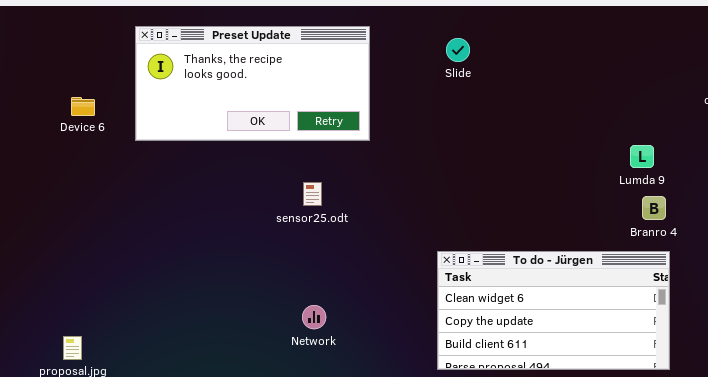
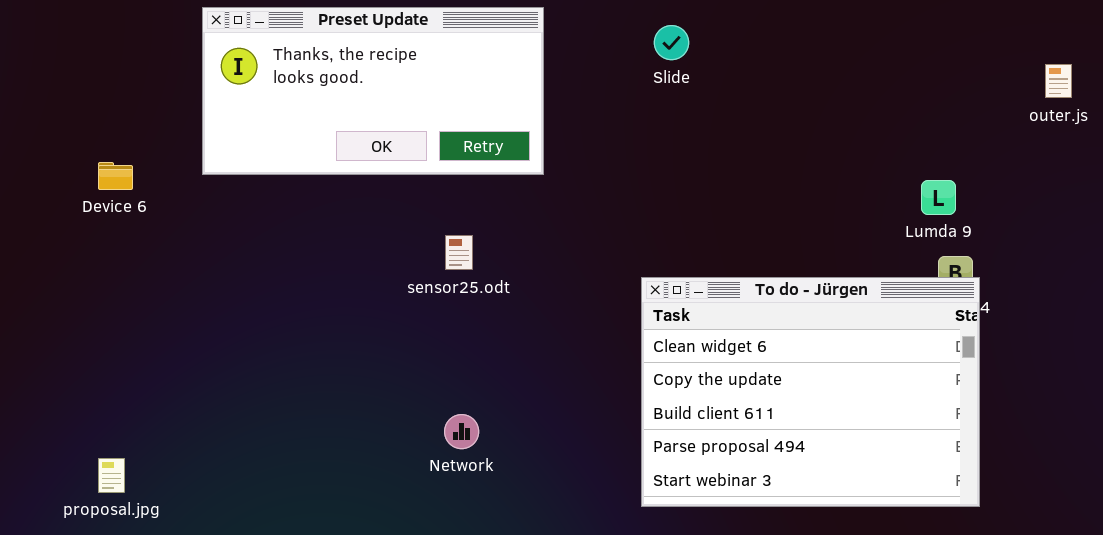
Device 6: [71,97,95,116] -> [98,162,133,190], moved
To do - Jürgen: [437,251,670,370] -> [641,277,980,507], resized

